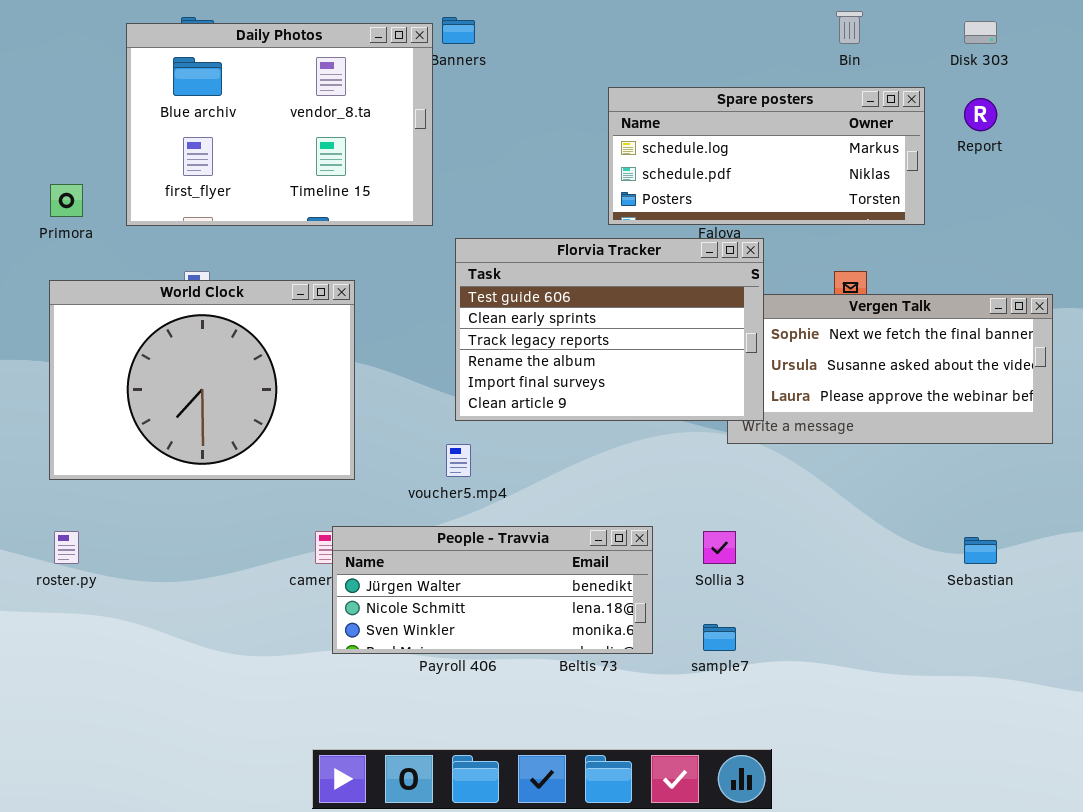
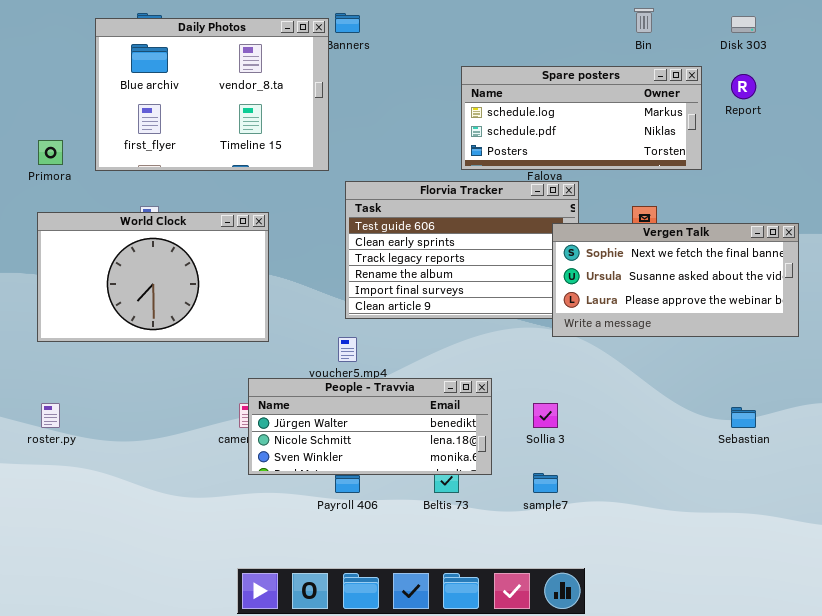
World Clock: [49,280,355,480] -> [37,212,269,342], resized
Vergen Talk: [727,294,1053,444] -> [552,223,799,337], raised
People - Travvia: [332,526,653,654] -> [248,378,492,475], moved

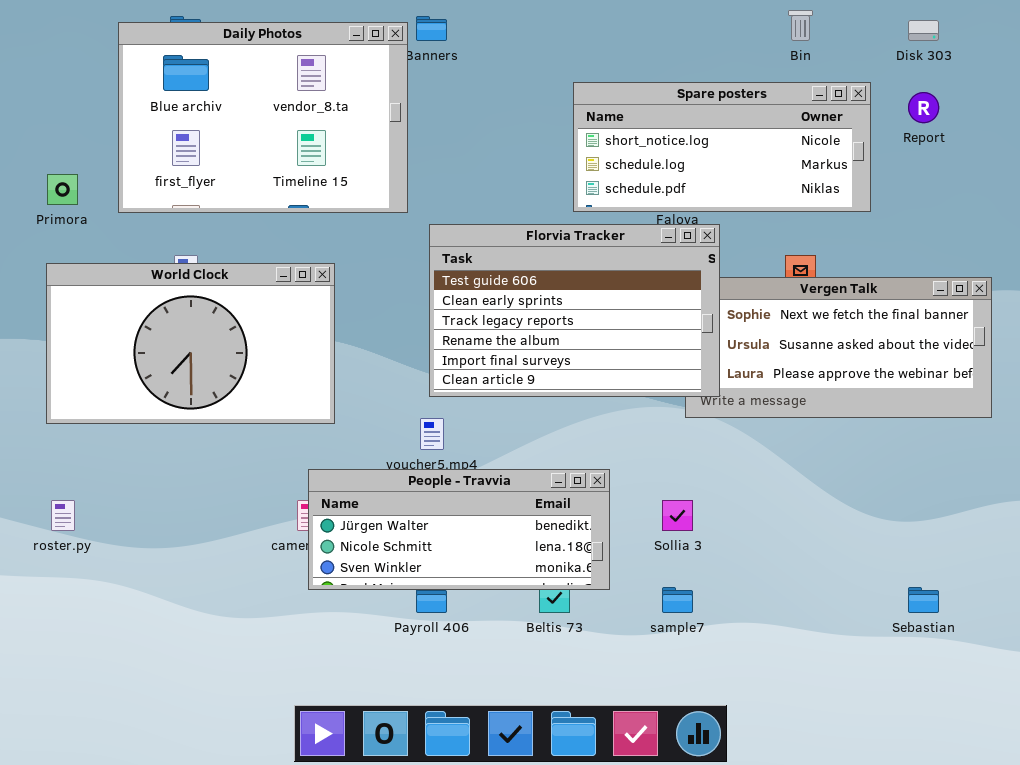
Spare posters: [461,66,702,170] -> [573,82,871,212], scrolled up 1 row
Florvia Tracker: [345,181,579,319] -> [429,224,720,397], raised
Sebastian: [731,407,756,428] -> [908,587,939,613], moved

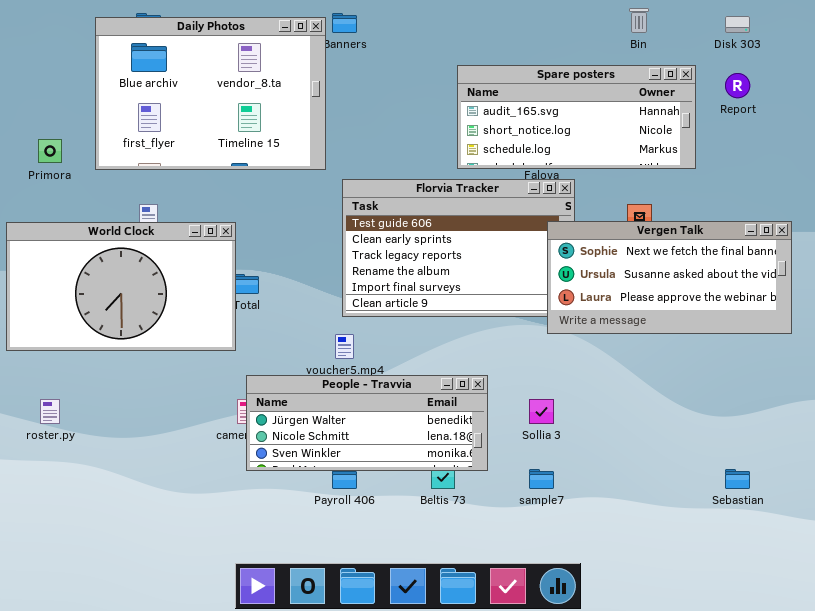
Spare posters: [573,82,871,212] -> [457,65,696,169], scrolled up 1 row
World Clock: [46,263,335,424] -> [6,222,236,351], moved
Vergen Talk: [685,277,992,418] -> [547,221,792,334], raised

